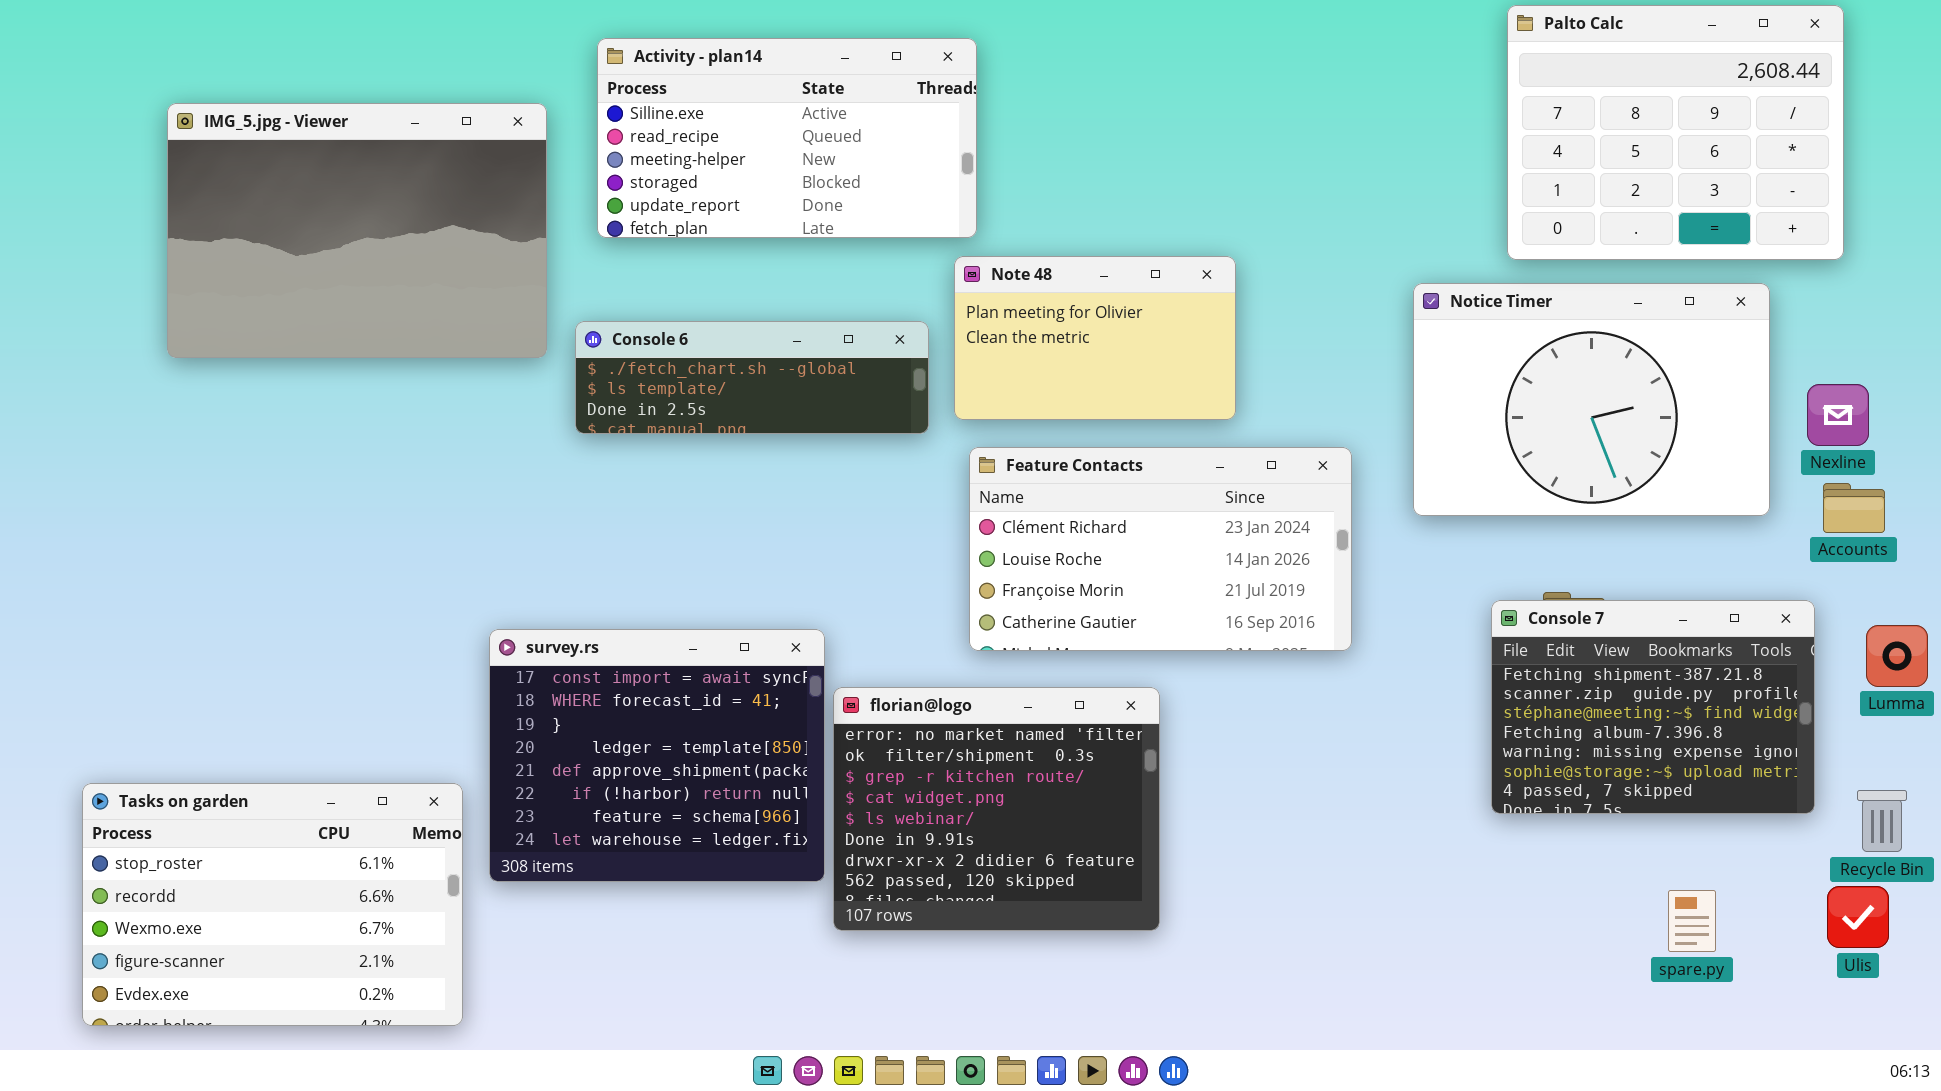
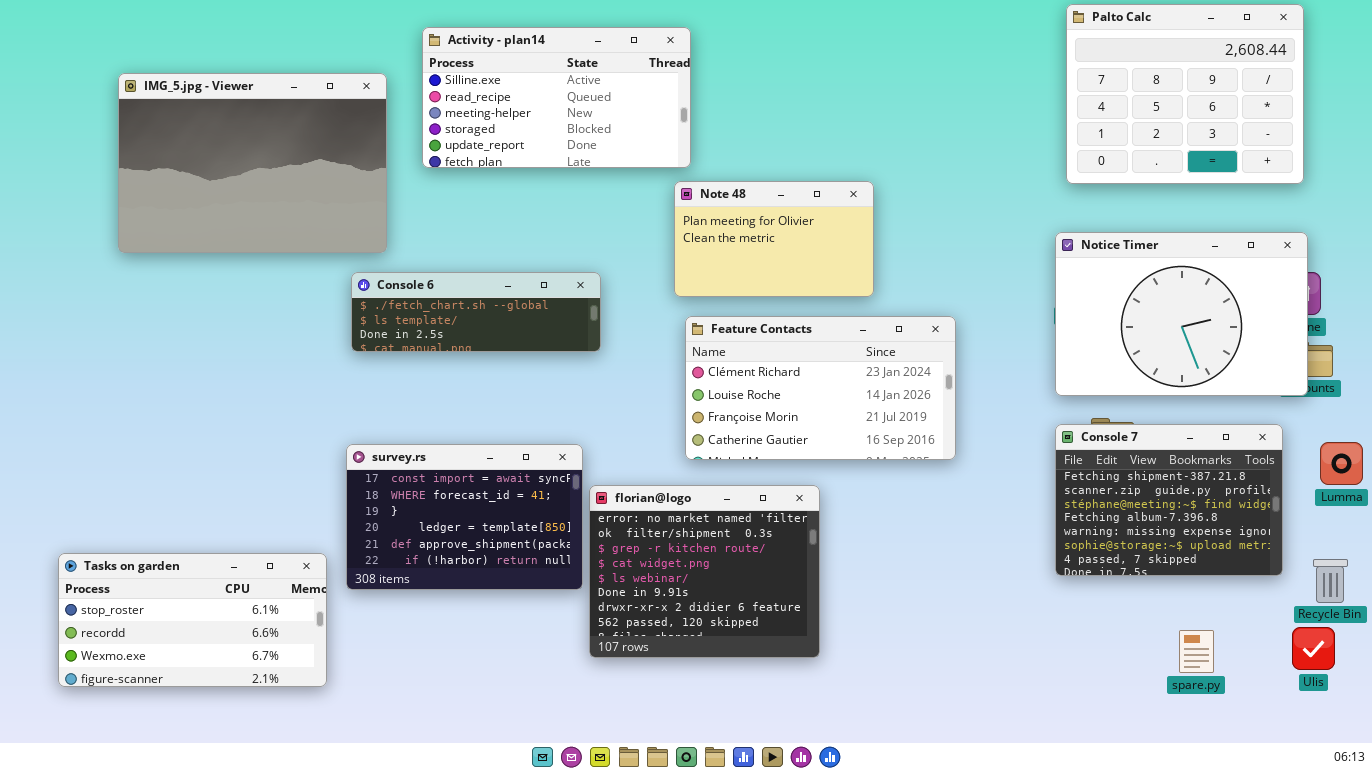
Notice Timer: [1413,283,1770,516] -> [1055,232,1308,396], moved
Console 6: [575,321,929,434] -> [351,272,601,352], moved
survey.rs: [489,629,825,882] -> [346,444,583,590], resized
Tasks on garden: [82,783,463,1026] -> [58,553,327,687], resized

